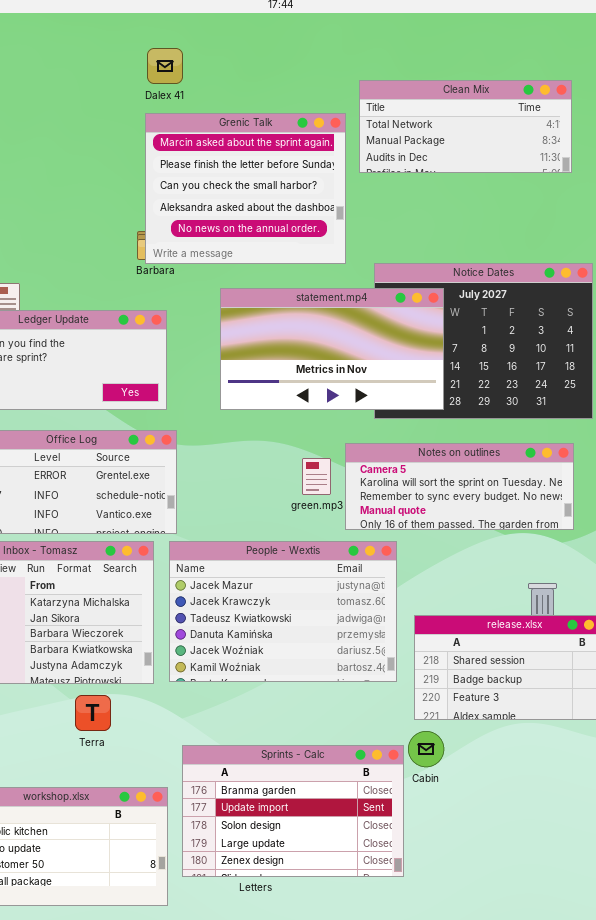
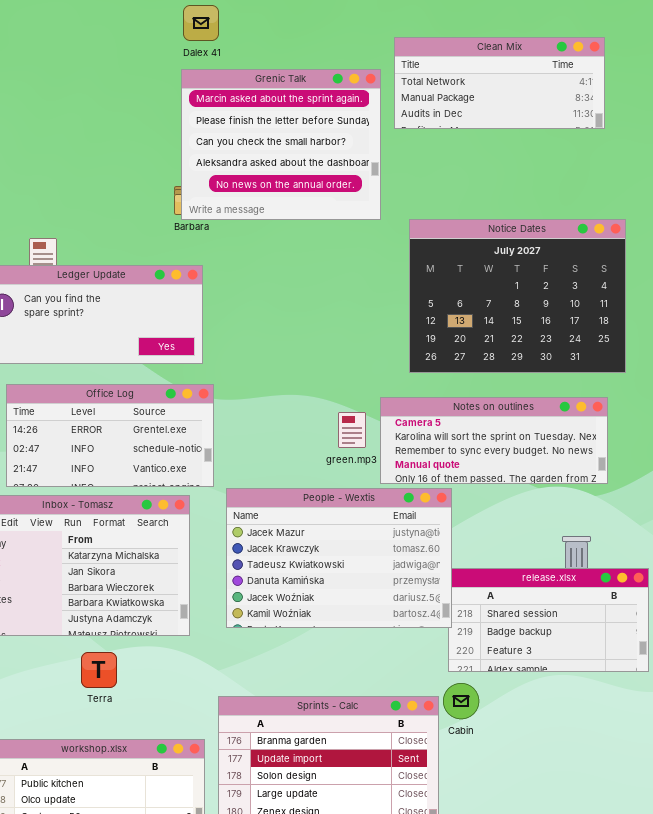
statement.mp4: [220,288,444,410] -> none, closed
People - Wextis: [169,541,397,682] -> [226,488,452,628], moved
Terra: [75,695,111,731] -> [81,652,117,688], moved

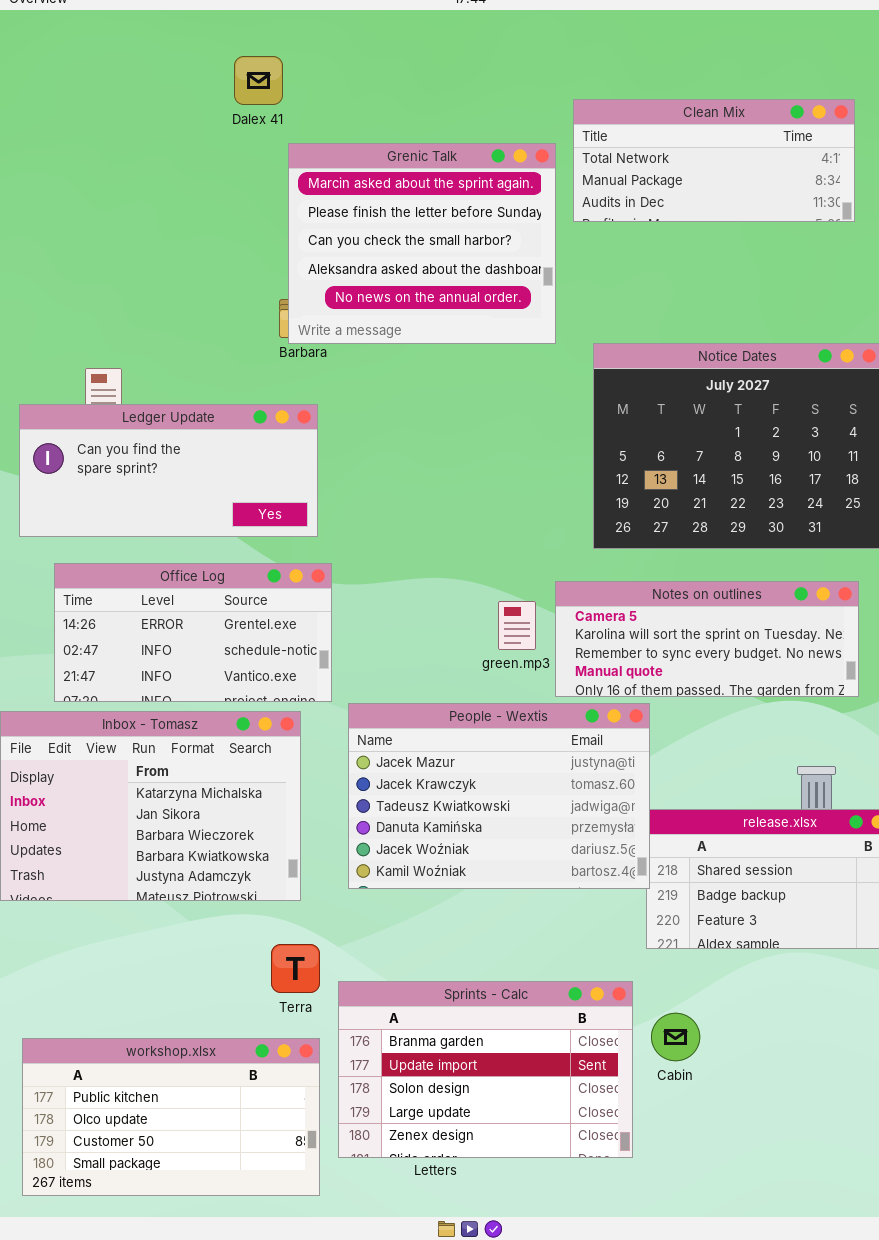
Dalex 41: [183,5,219,41] -> [234,56,283,105], moved
Terra: [81,652,117,688] -> [271,944,320,993], moved
Cabin: [443,683,479,719] -> [651,1013,700,1061], moved

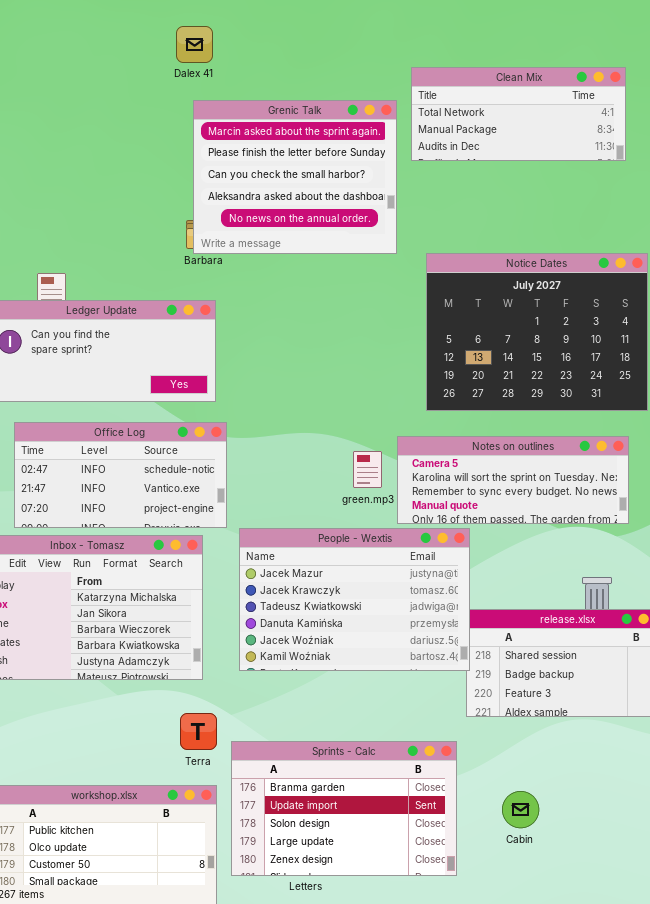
Dalex 41: [234,56,283,105] -> [176,26,213,63], moved
Office Log: [54,563,332,702] -> [14,422,227,528], scrolled down 1 row
Cabin: [651,1013,700,1061] -> [502,791,539,828], moved

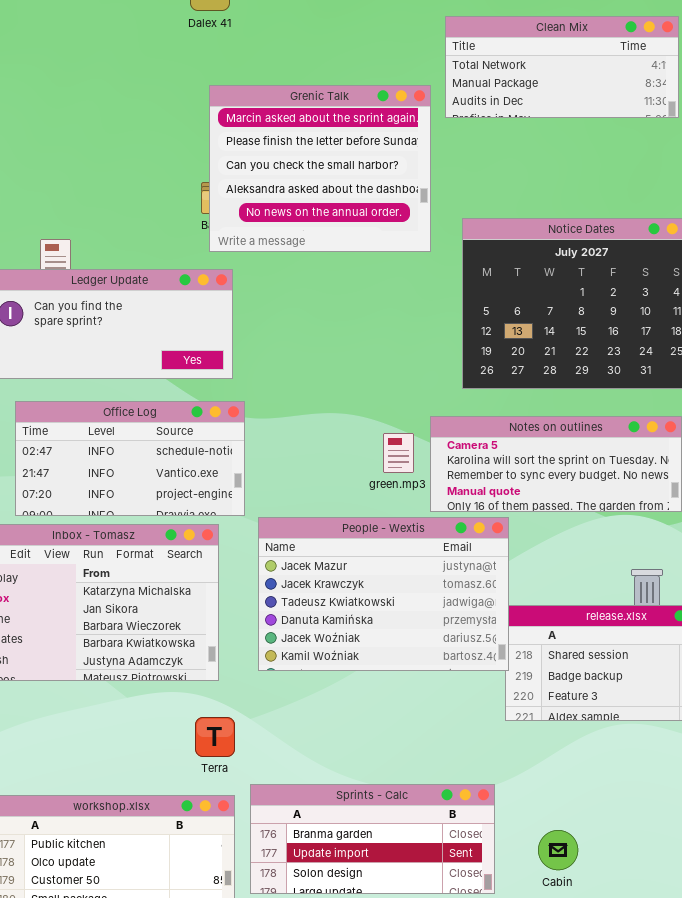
Grenic Talk: [193,100,397,254] -> [209,85,431,252], moved
Sprints - Calc: [231,741,457,876] -> [250,784,495,894], resized
Cabin: [502,791,539,828] -> [538,830,578,870], moved

